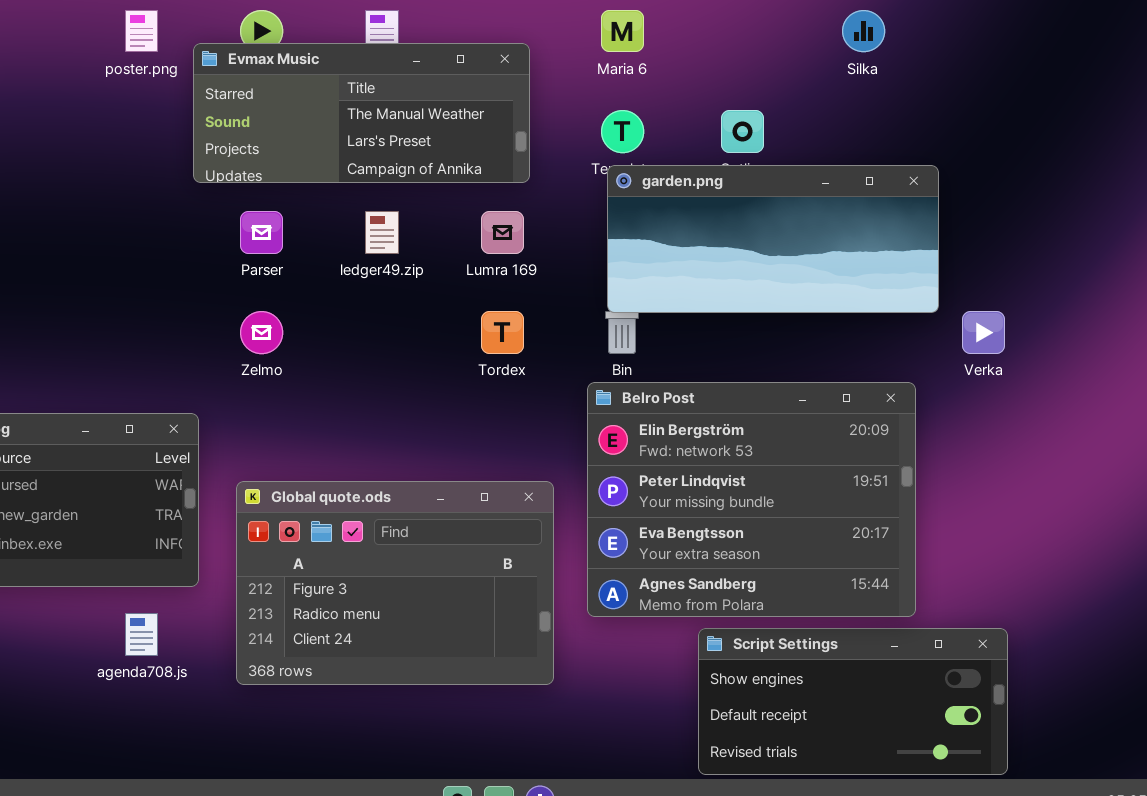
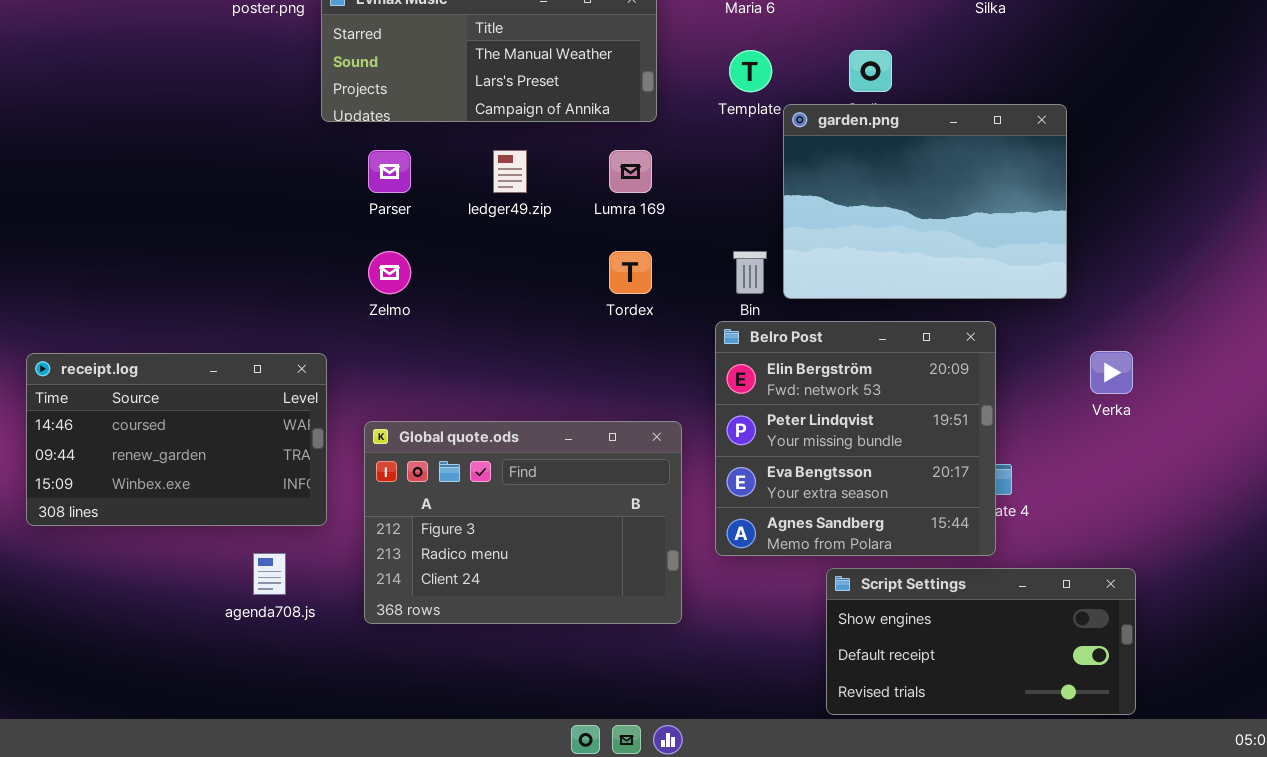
garden.png: [607,165,939,313] -> [783,104,1067,299], resized
Verka: [962,311,1005,354] -> [1090,351,1133,394], moved
Belro Post: [587,382,916,617] -> [715,321,996,556], resized

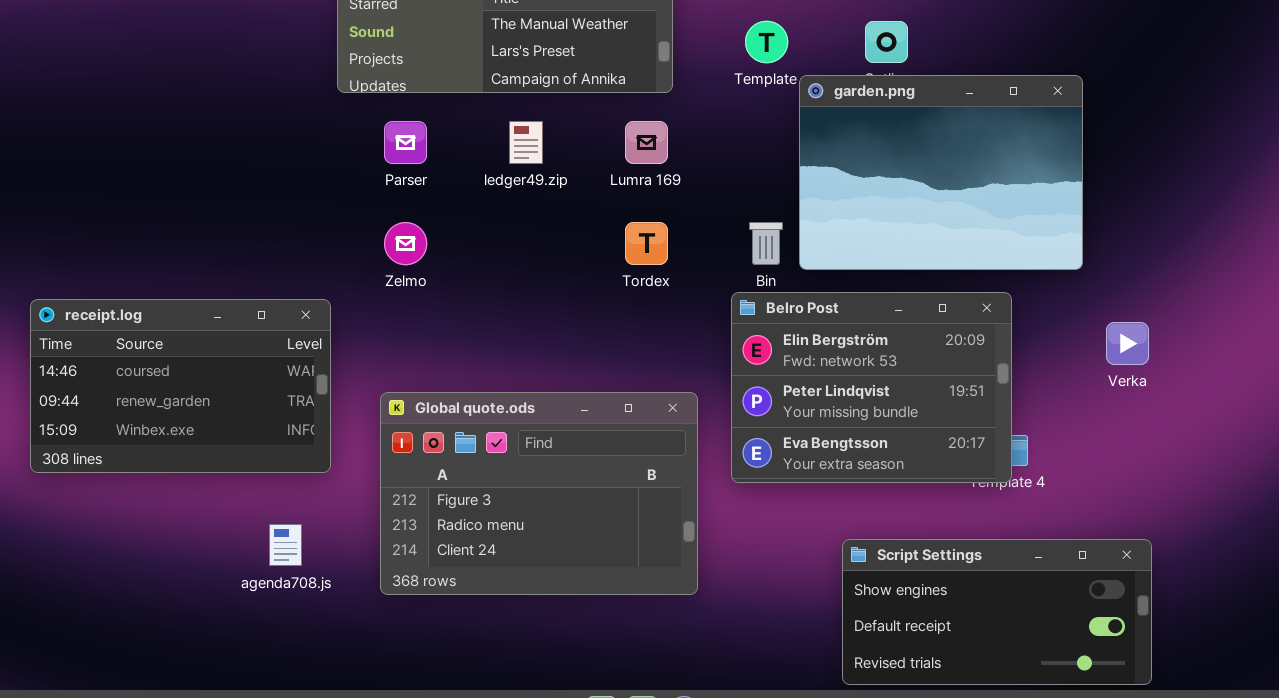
Belro Post: [715,321,996,556] -> [731,292,1012,483], resized
receipt.log: [26,353,327,526] -> [30,299,331,473], moved

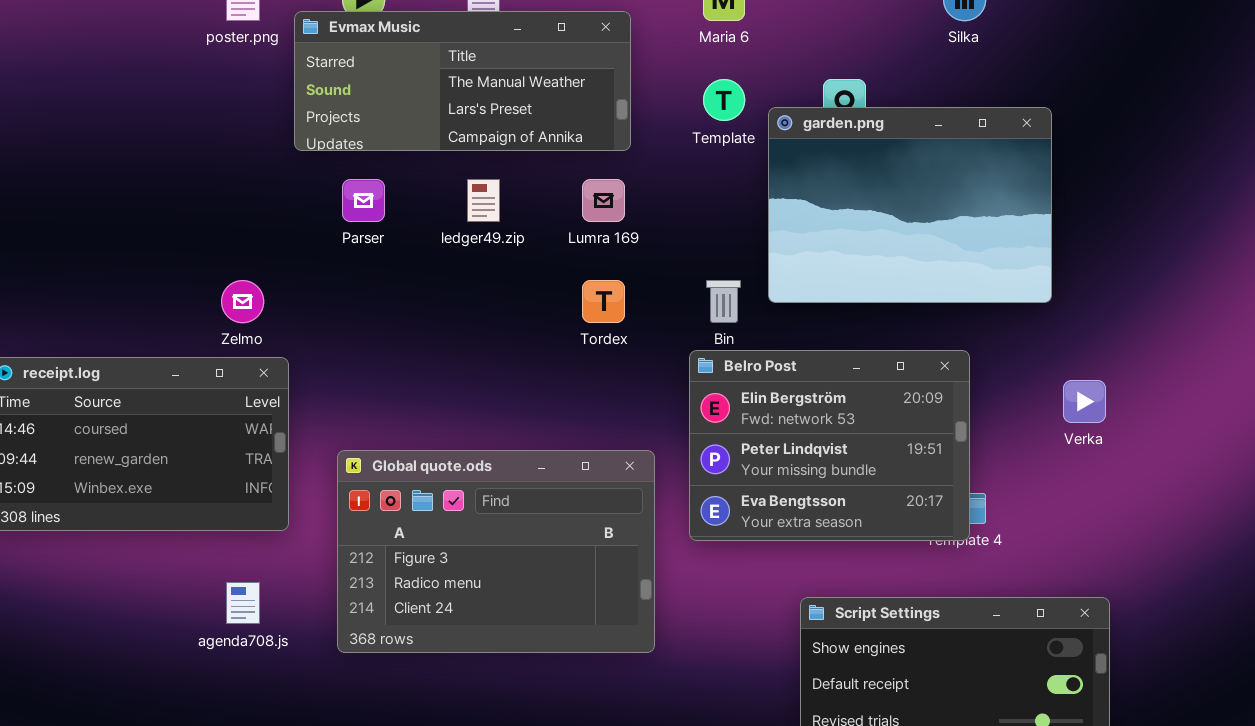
garden.png: [799,75,1083,270] -> [768,107,1052,303], moved
Zelmo: [384,222,427,265] -> [221,280,264,323], moved

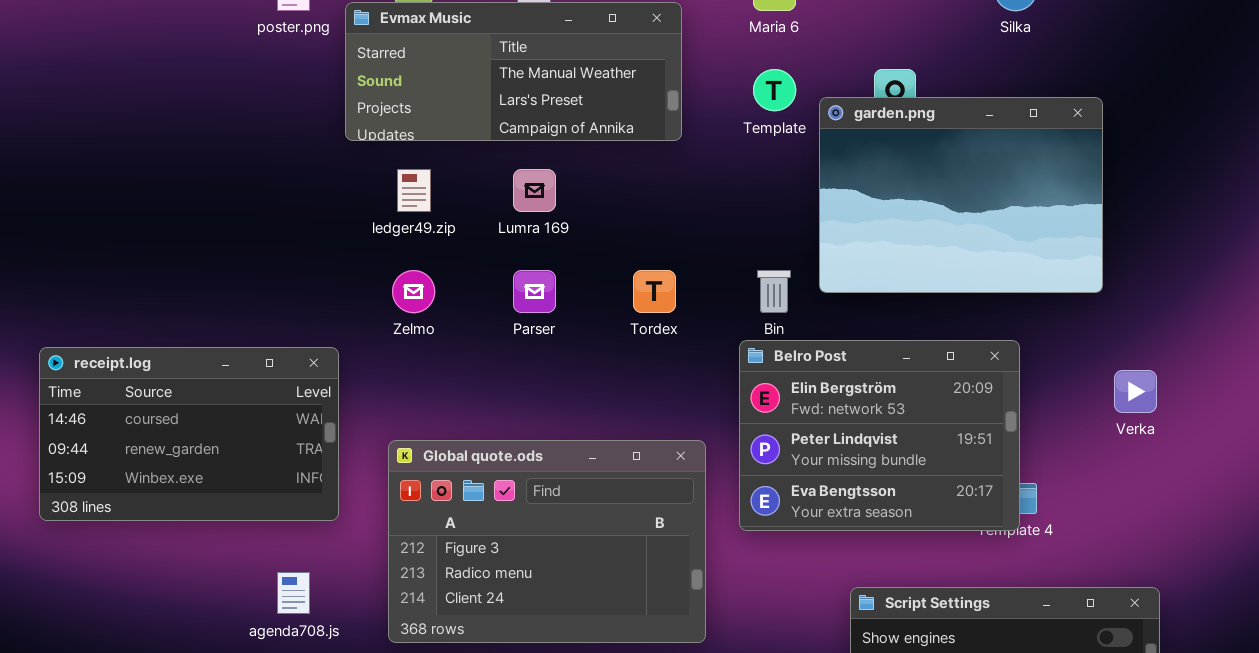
Parser: [342,179,385,222] -> [513,270,556,313], moved
ledger49.zip: [467,179,500,222] -> [397,169,431,212], moved
Lumra 169: [582,179,625,222] -> [513,169,556,212], moved
Zelmo: [221,280,264,323] -> [392,270,435,313], moved

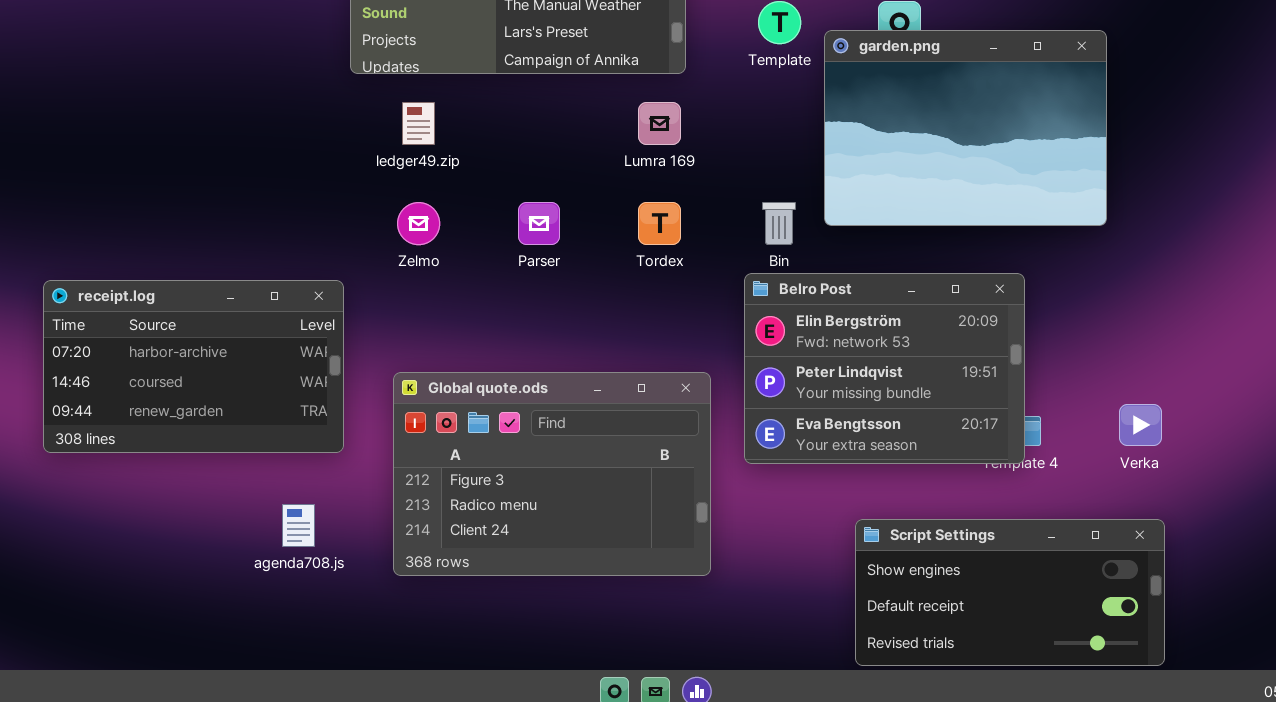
Lumra 169: [513,169,556,212] -> [638,102,681,145], moved
receipt.log: [39,347,339,521] -> [43,280,344,453], scrolled up 1 row
Verka: [1114,370,1157,413] -> [1119,404,1162,446], moved

